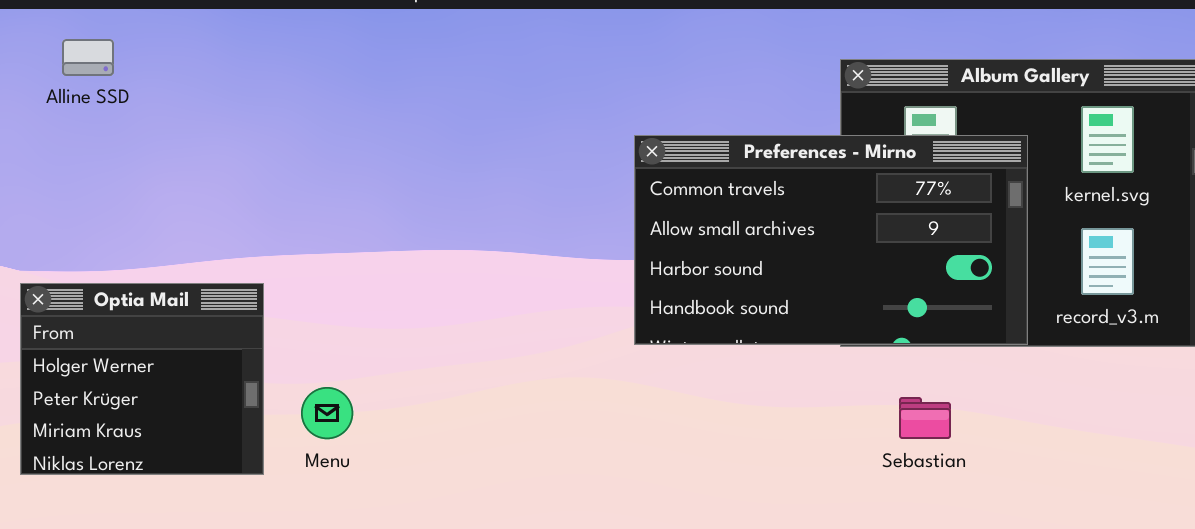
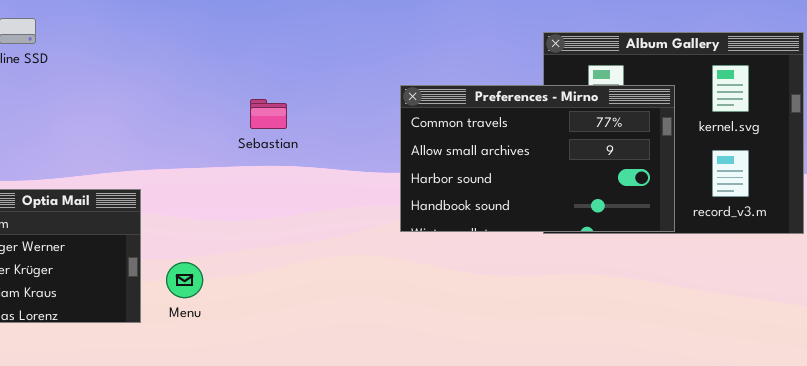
Sebastian: [899,397,951,439] -> [250,99,287,129], moved

